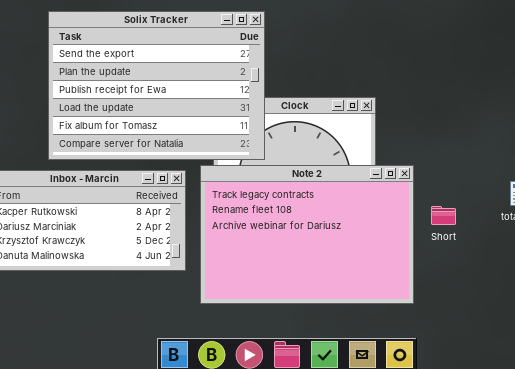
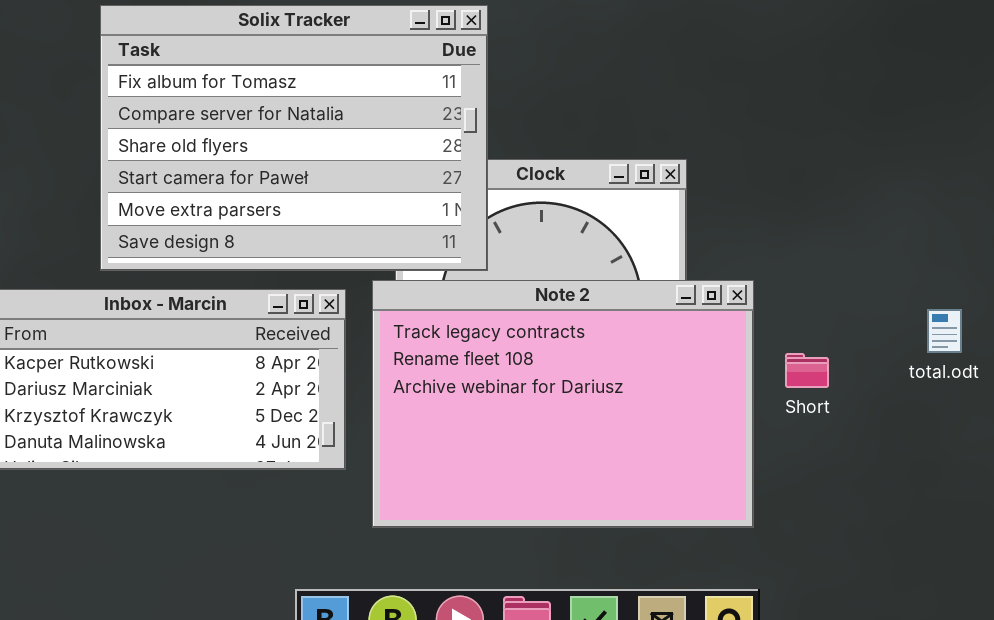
Solix Tracker: [48,11,265,160] -> [100,5,488,271], scrolled down 4 rows

